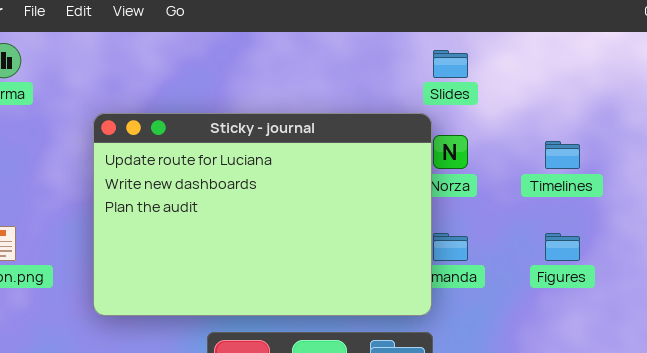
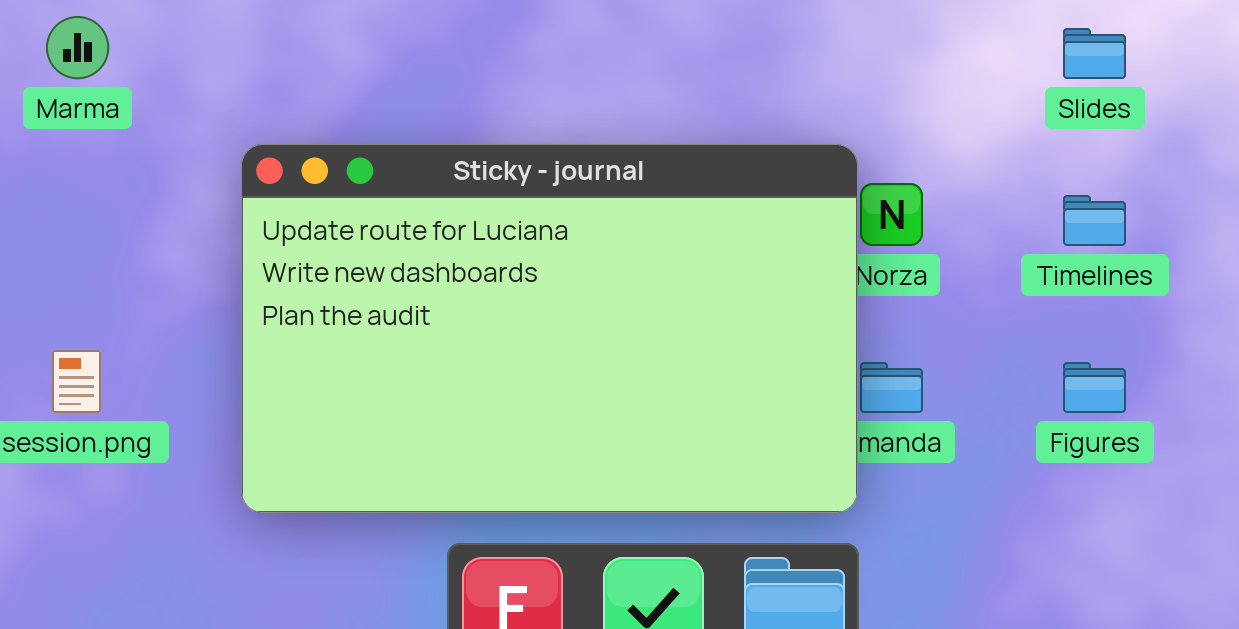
Slides: [433,50,468,78] -> [1063,28,1126,79], moved

